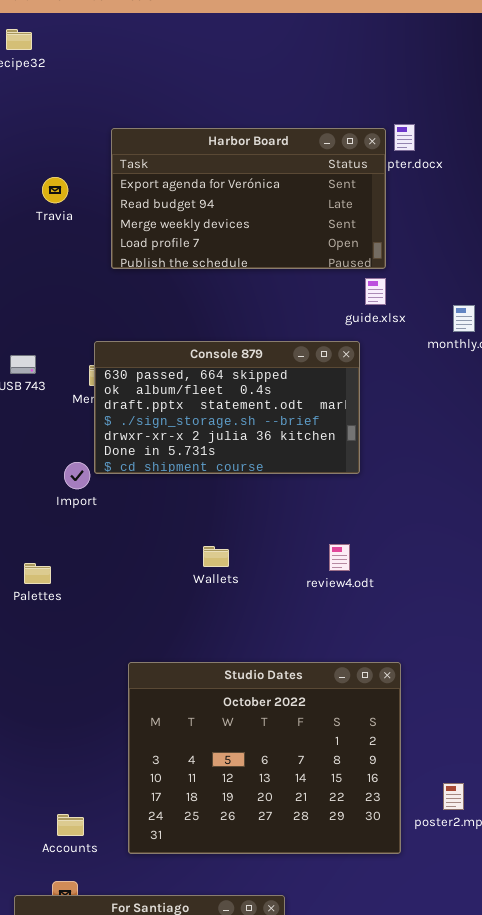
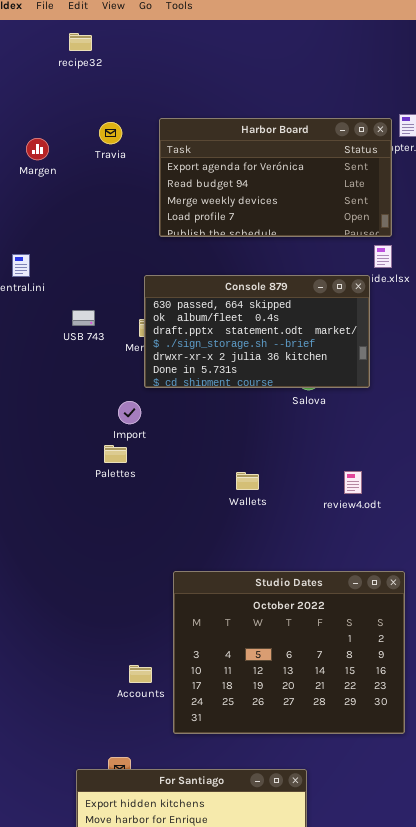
Travia: [42,177,68,203] -> [99,122,122,144], moved
Console 879: [94,341,360,474] -> [144,275,370,388], moved
Palettes: [24,563,51,584] -> [104,445,127,463], moved
Accounts: [57,814,84,836] -> [129,665,152,683], moved

